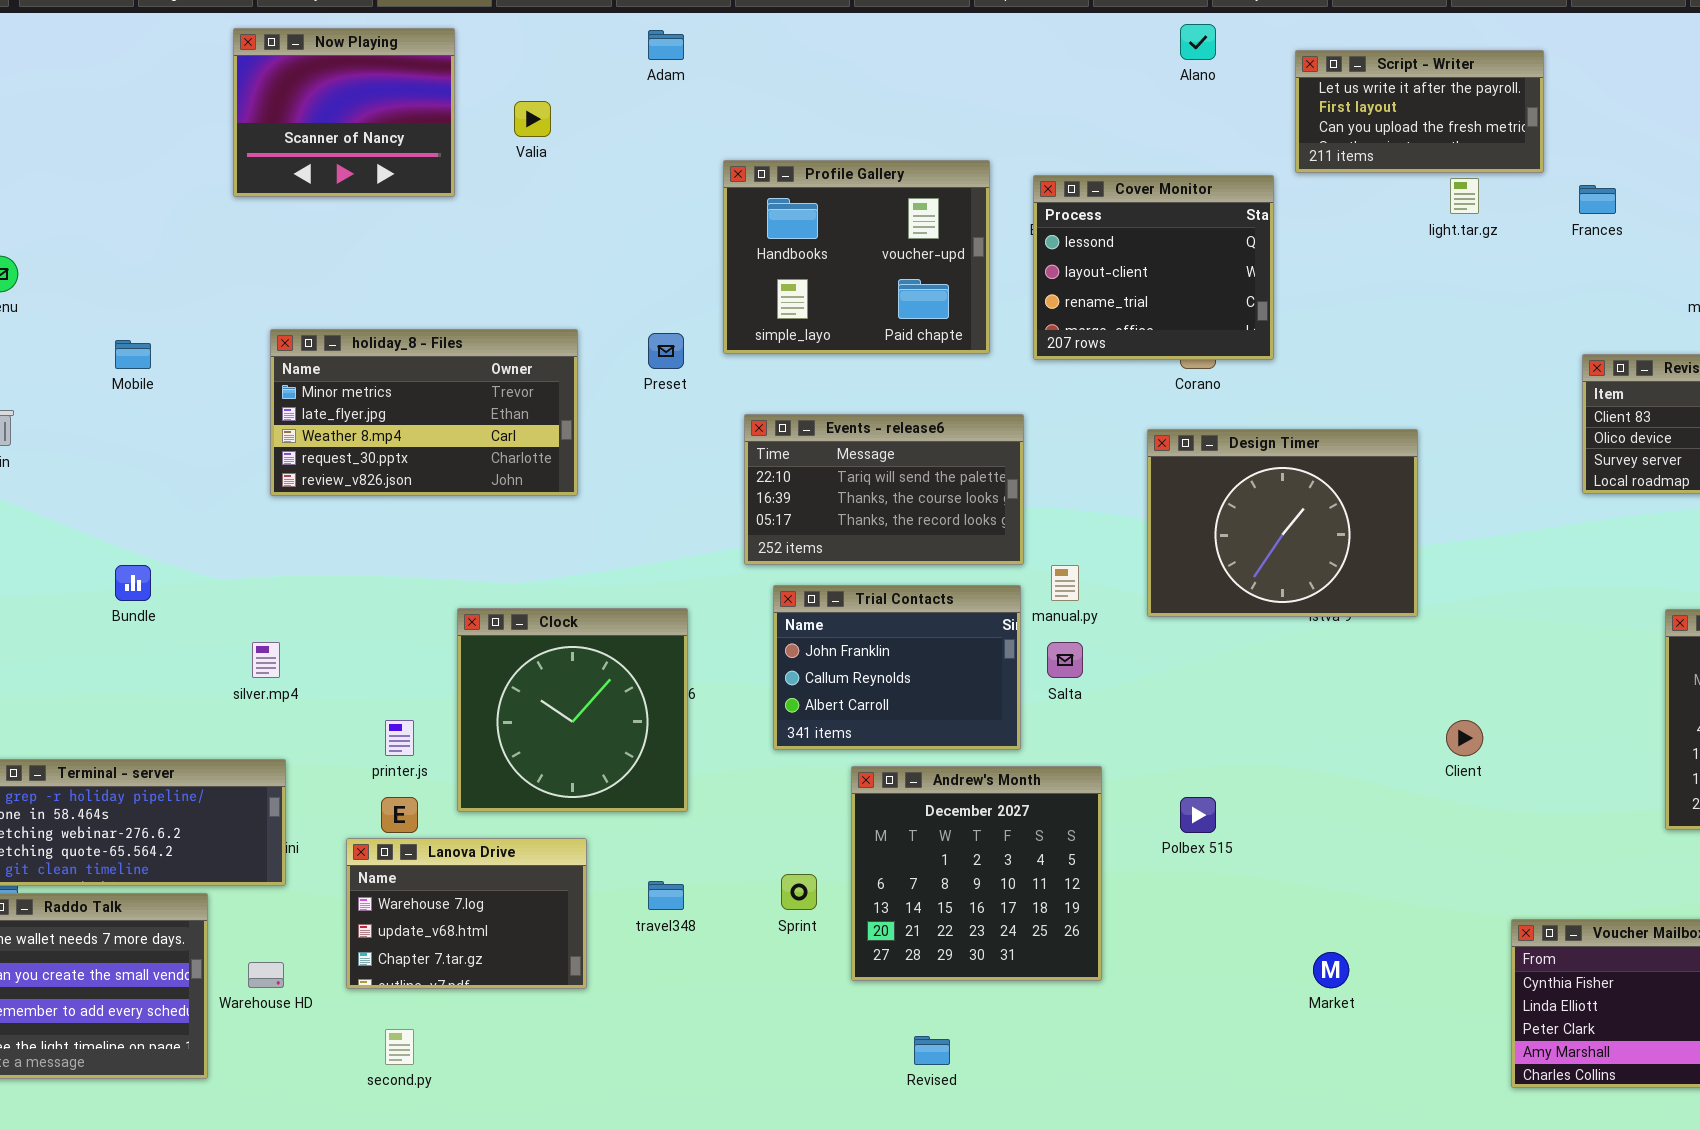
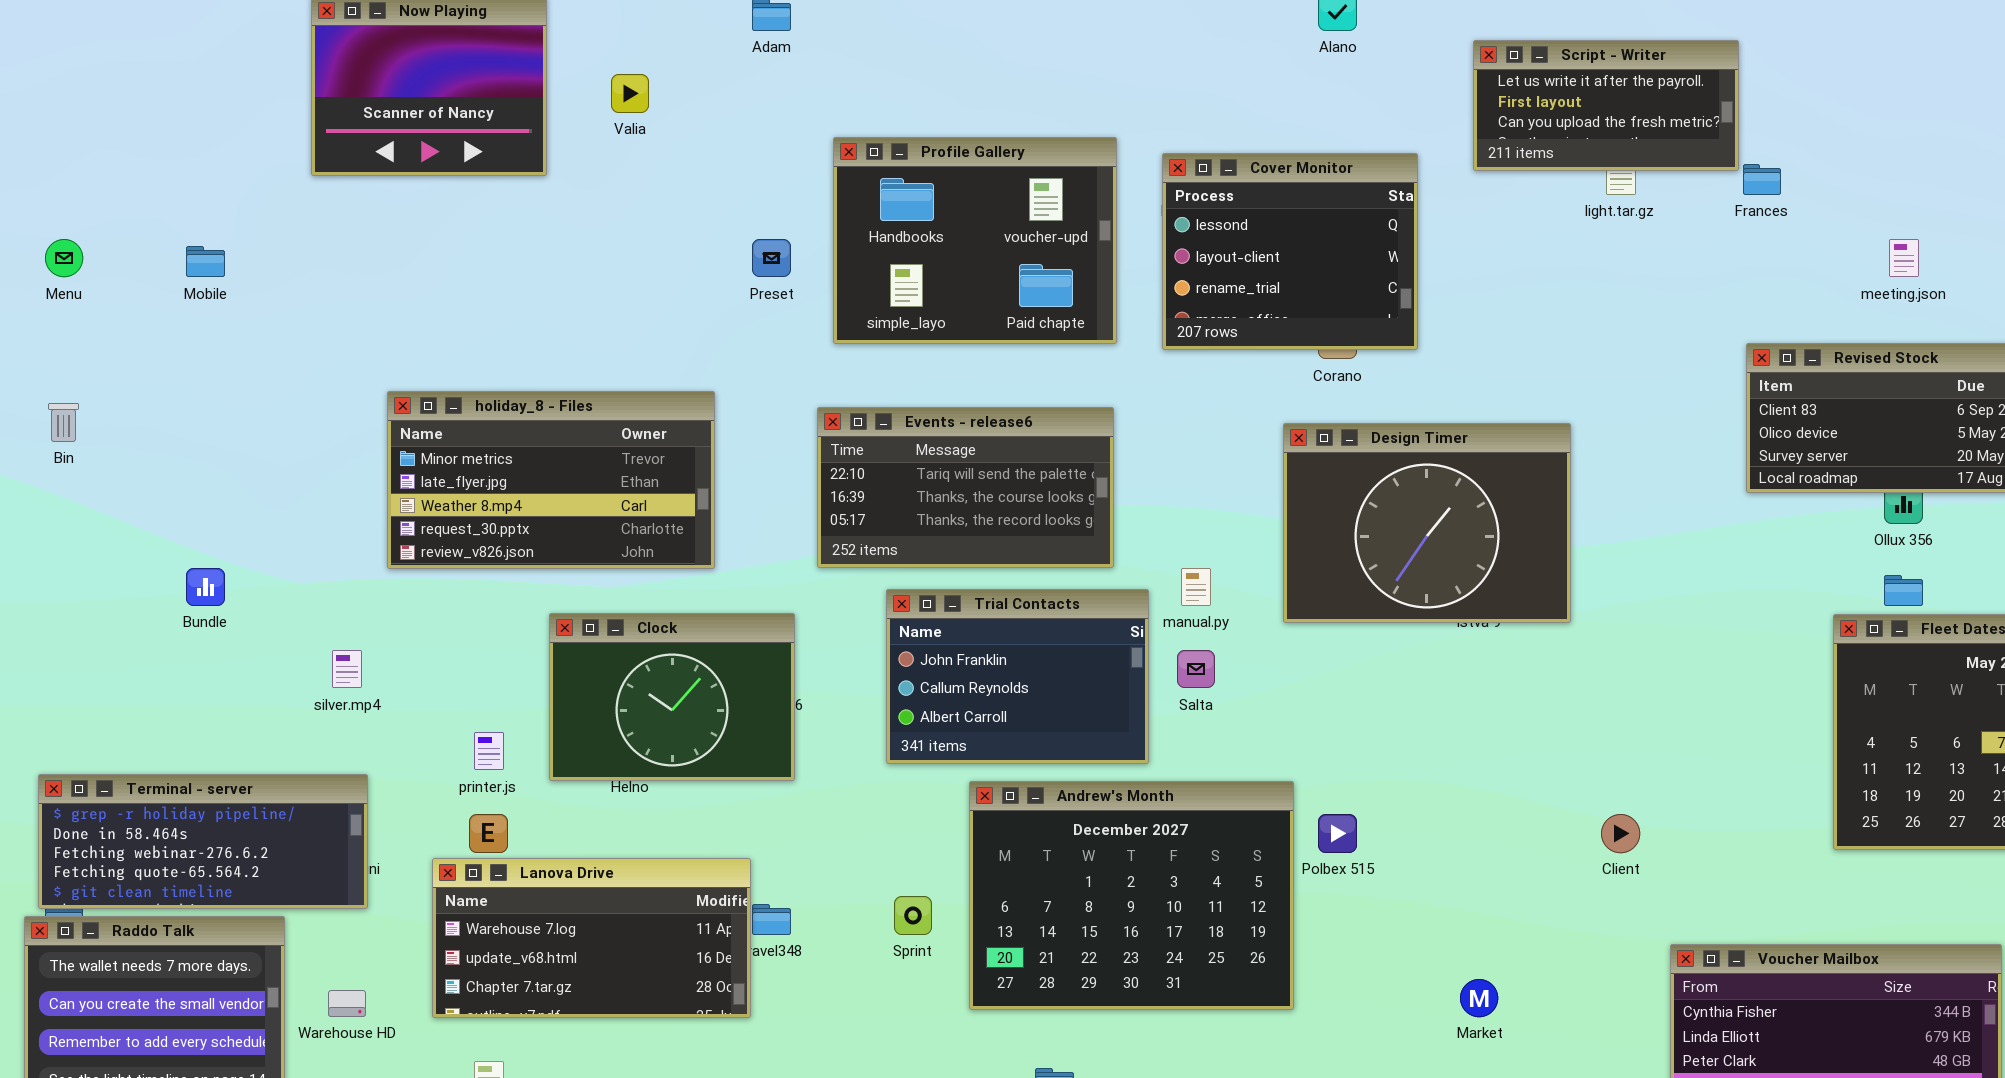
Script - Writer: [1295,50,1544,173] -> [1473,40,1739,171], moved
holiday_8 - Files: [270,329,578,496] -> [387,391,715,569], moved
Preset: [648,333,684,369] -> [752,239,791,277], moved
Mobile: [115,340,151,369] -> [186,246,225,277], moved
Events - release6: [744,414,1024,565] -> [817,407,1114,568], moved
Clock: [457,608,688,812] -> [549,613,795,781], resized
Client: [1446,720,1483,756] -> [1601,814,1640,853], moved
Andrew's Month: [851,766,1102,981] -> [969,781,1294,1010], resized
Lanova Drive: [346,838,587,989] -> [432,858,751,1018], resized

